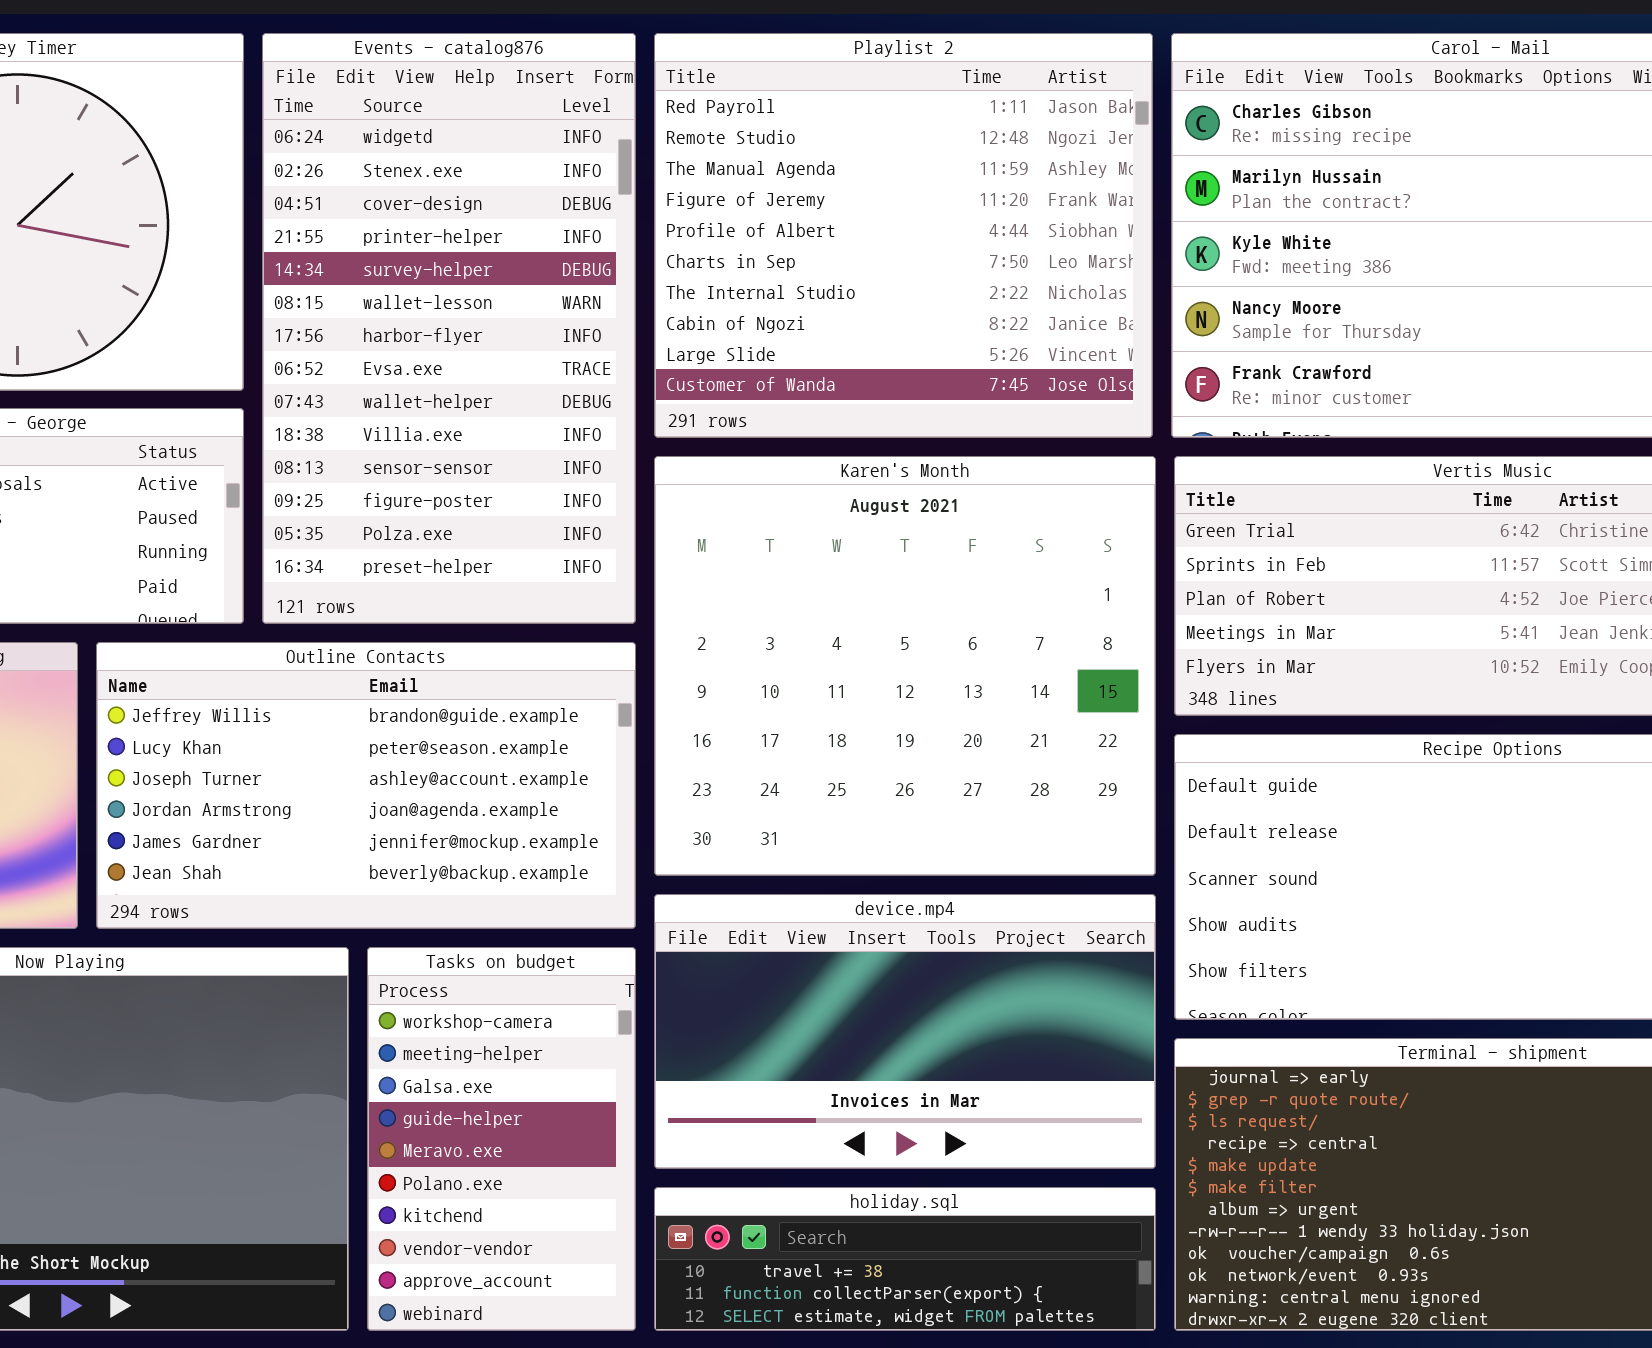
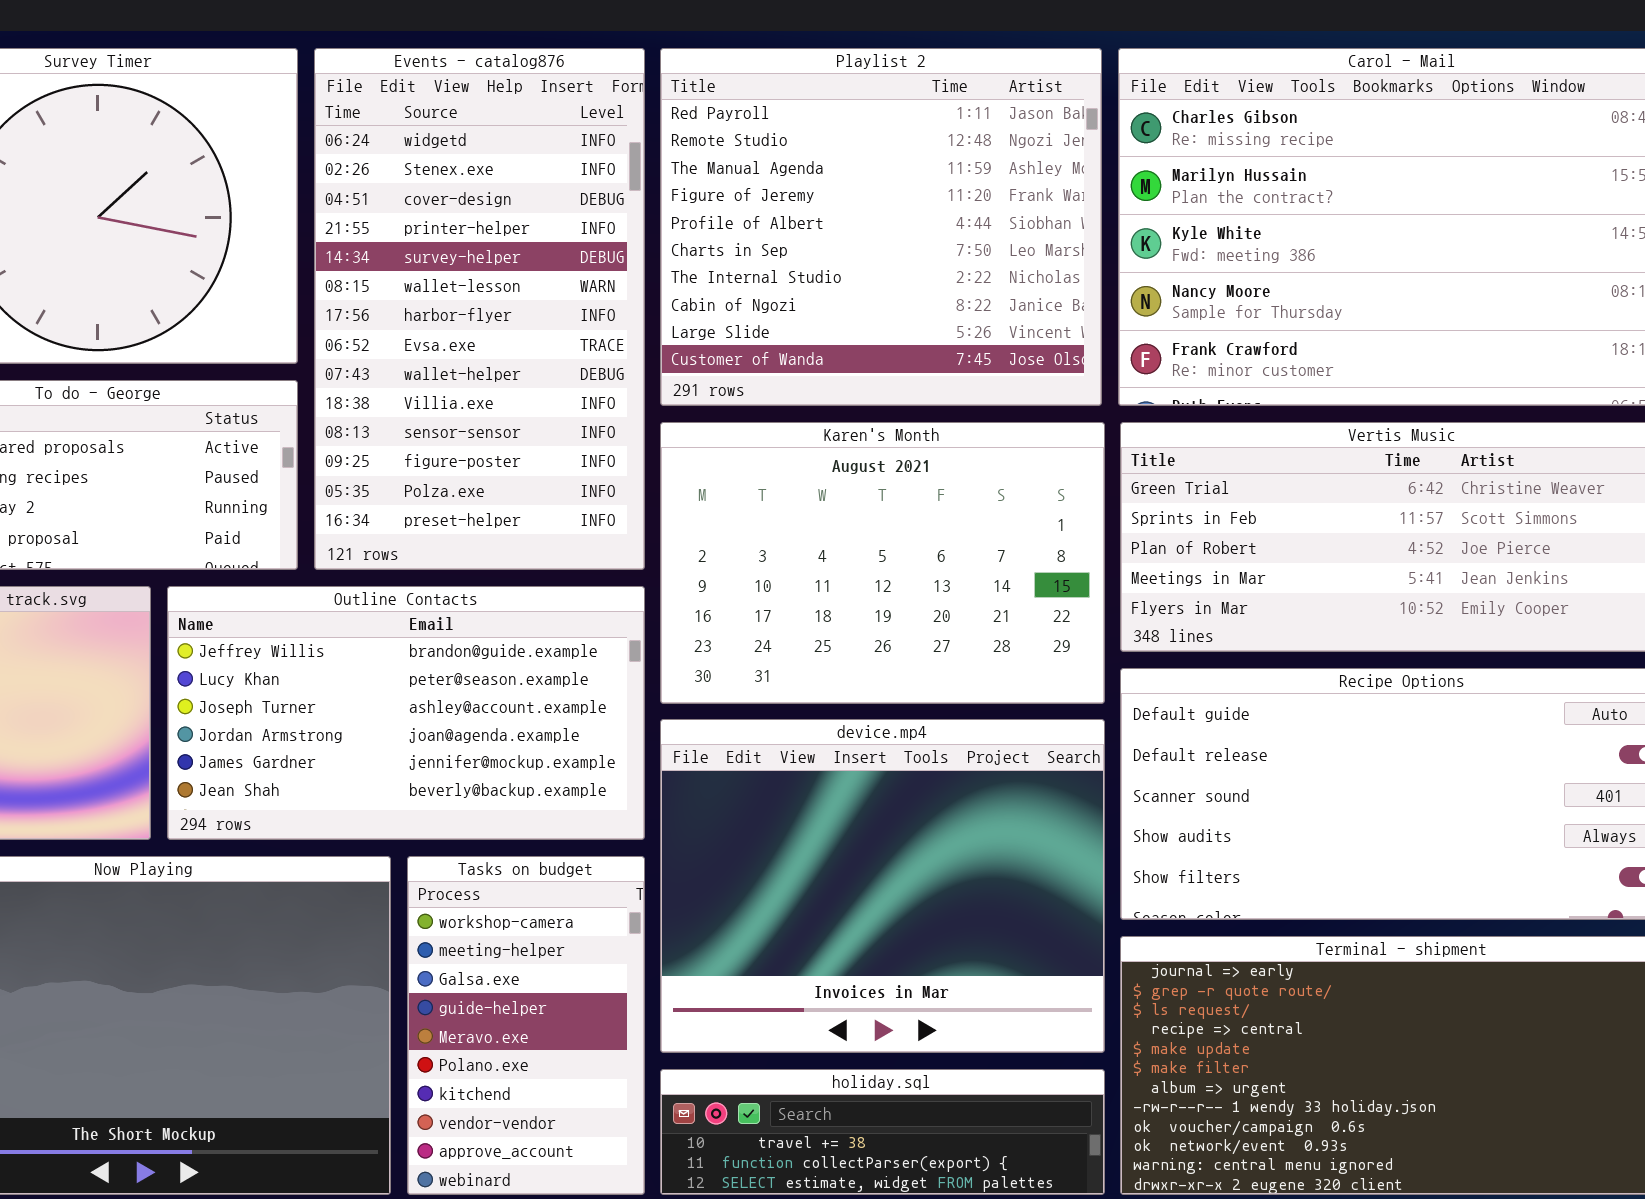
Karen's Month: [654,456,1156,876] -> [660,422,1105,704], resized
device.mp4: [654,894,1156,1169] -> [660,719,1105,1053], resized

